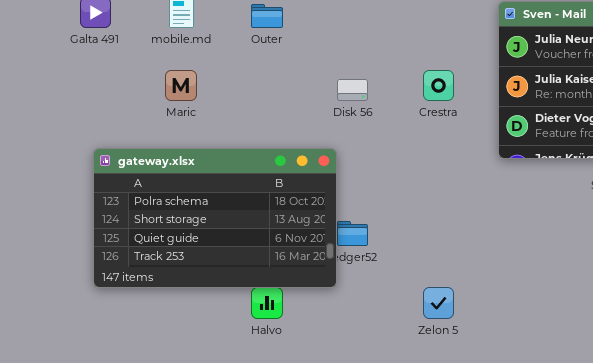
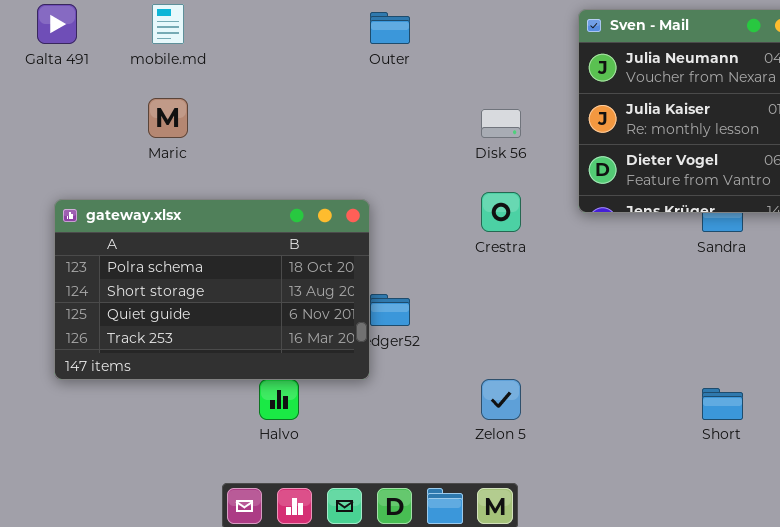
Outer: [251,4,283,28] -> [370,12,410,44], moved
Crestra: [423,70,454,101] -> [481,192,521,232], moved
Disk 56: [337,79,368,101] -> [481,109,521,138], moved

